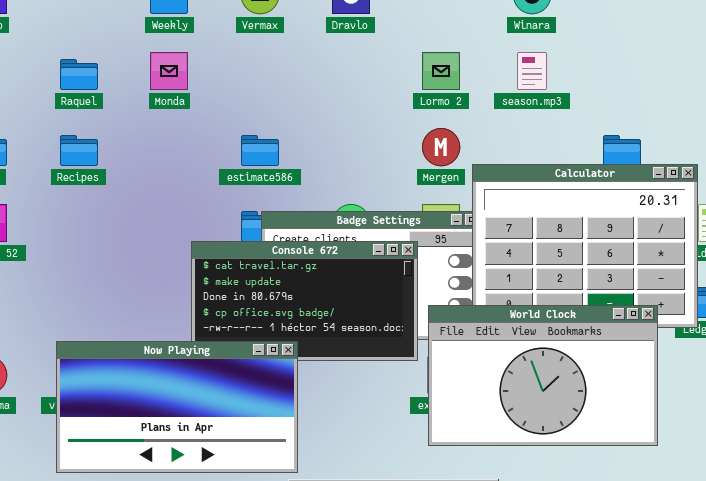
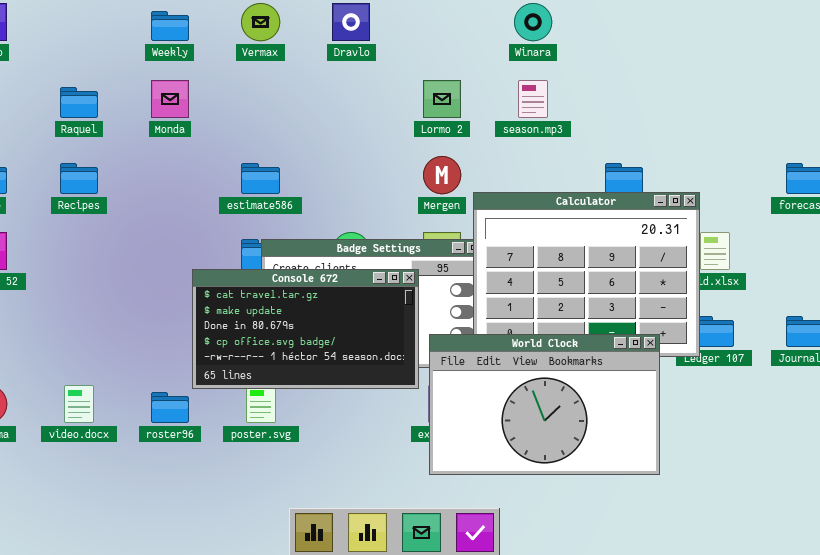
Now Playing: [56,341,298,473] -> none, closed

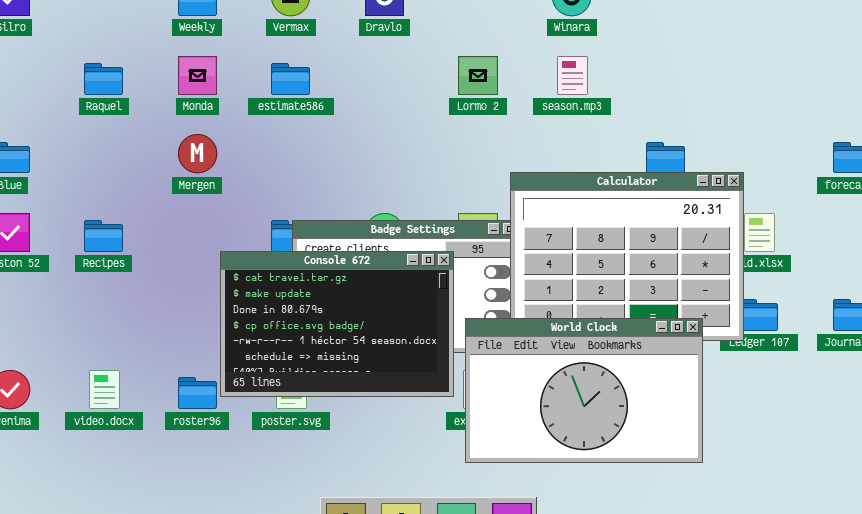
Mergen: [423,156,461,194] -> [178,134,217,173], moved
Recipes: [60,163,98,194] -> [84,220,123,252], moved
estimate586: [241,163,280,194] -> [271,63,310,95], moved
Console 672: [192,269,419,389] -> [220,251,454,397], resized

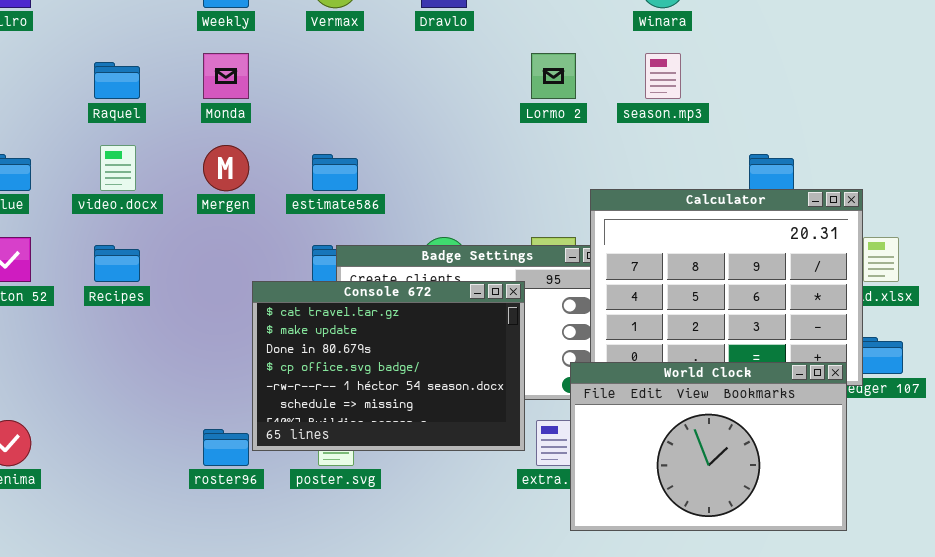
estimate586: [271,63,310,95] -> [312,154,358,191], moved
World Clock: [465,318,703,463] -> [570,362,847,531], moved
video.docx: [89,370,120,409] -> [100,145,136,191], moved

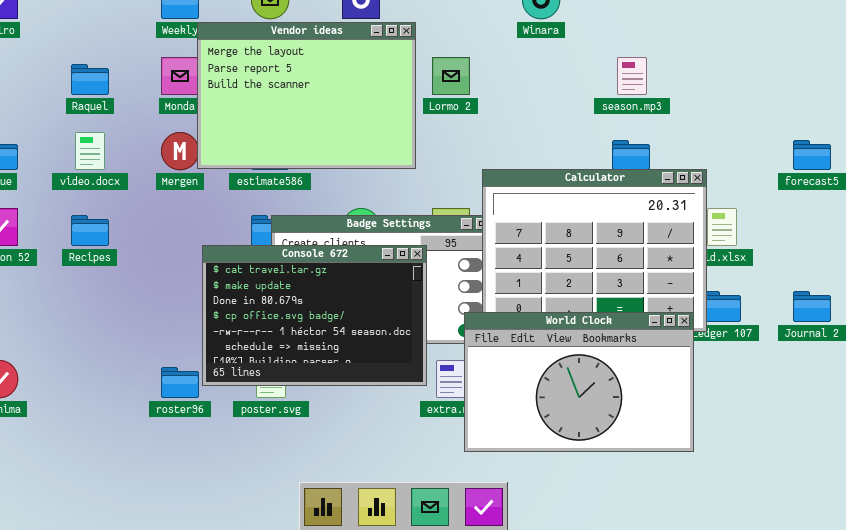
Vendor ideas: none -> [197,22,416,169], opened
season.mp3: [645,53,681,99] -> [617,57,647,95], moved

